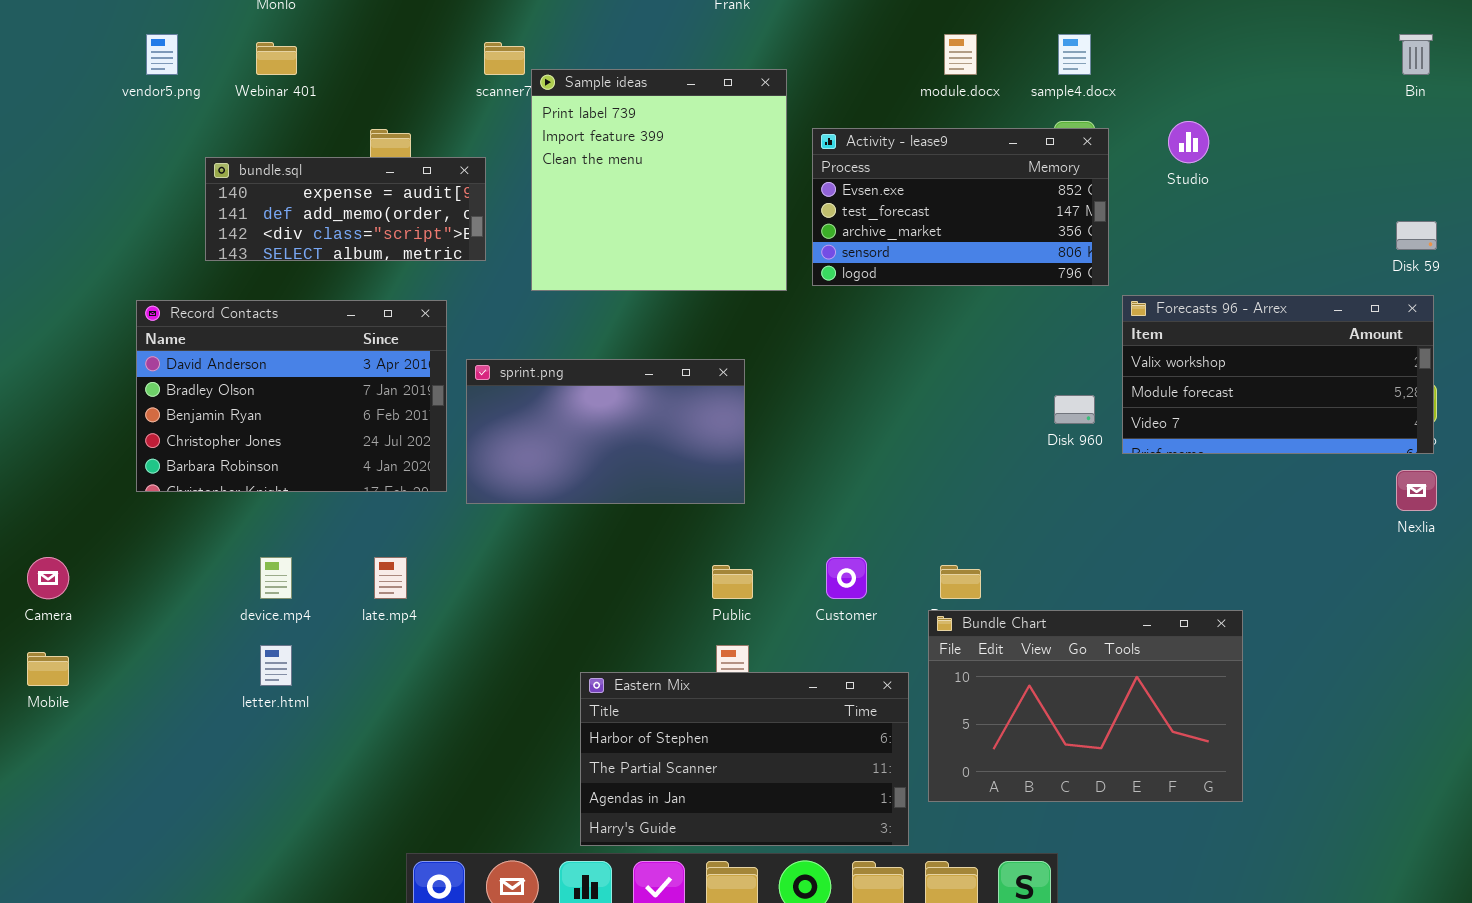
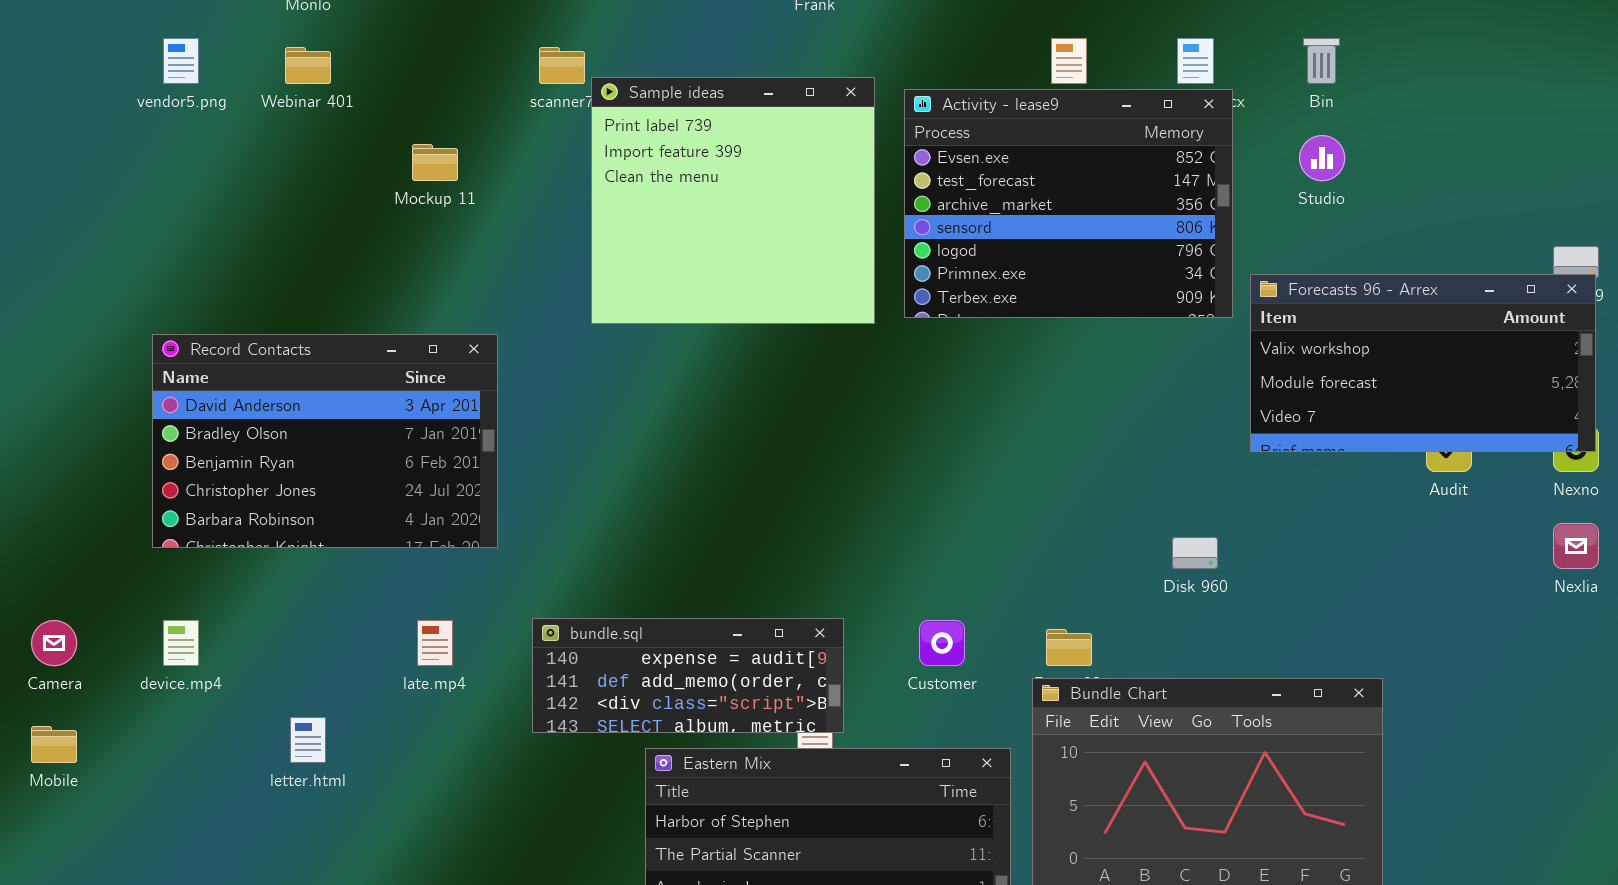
Bin: [1399,34,1433,75] -> [1303,38,1340,84], moved
Activity - lease9: [812,128,1109,286] -> [904,89,1233,318], resized
bundle.sql: [205,157,486,261] -> [532,618,844,733], moved
Forecasts 96 - Arrex: [1122,295,1434,454] -> [1250,274,1596,452], moved
sprint.png: [466,359,745,504] -> none, closed
Disk 960: [1054,395,1095,424] -> [1172,537,1218,569], moved
device.mp4: [260,557,292,599] -> [163,620,199,666], moved

